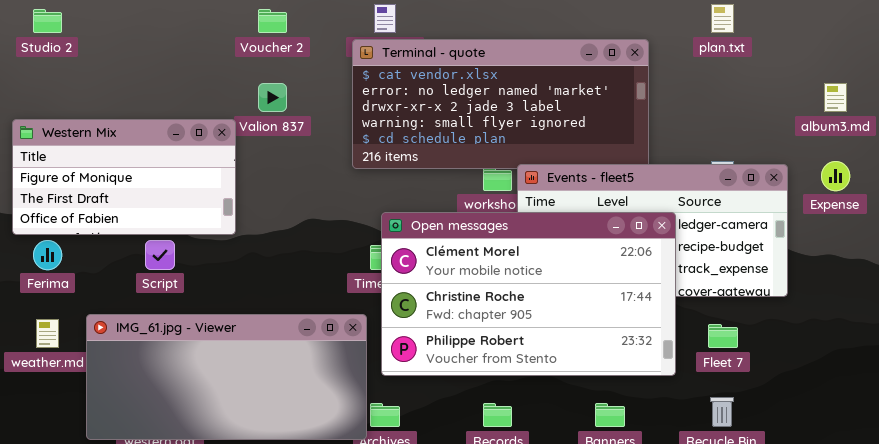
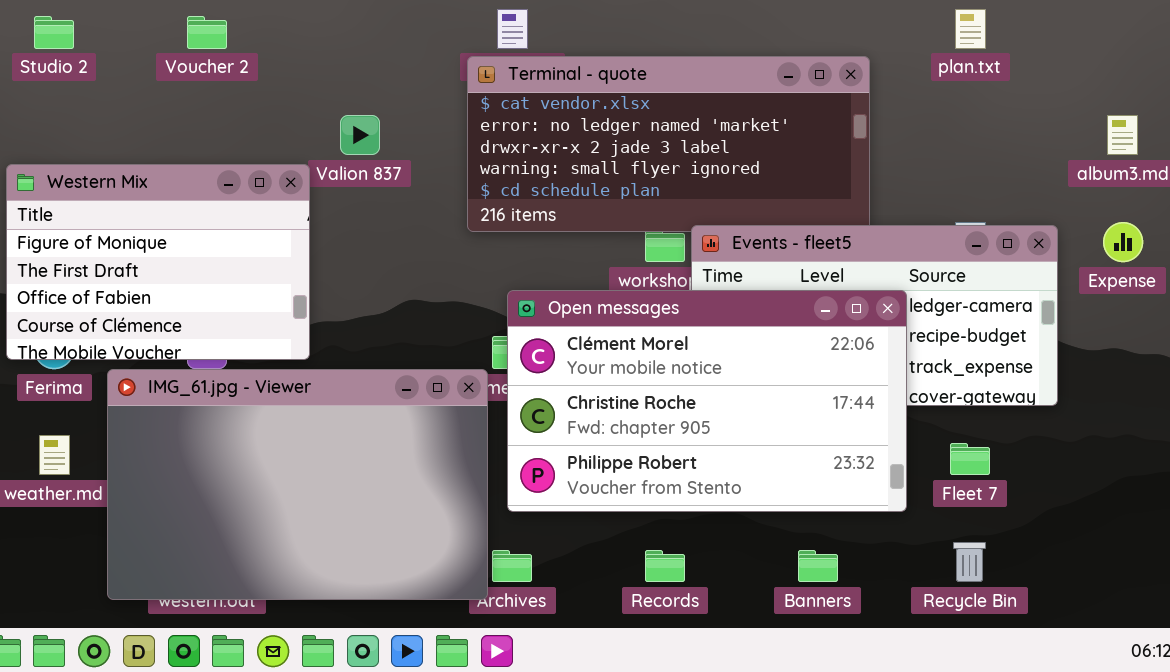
Voucher 2: [258,9,287,33] -> [187,16,227,49], moved
Western Mix: [12,119,236,235] -> [6,164,310,360], resized
IMG_61.jpg - Viewer: [86,314,367,440] -> [107,369,488,600], resized

